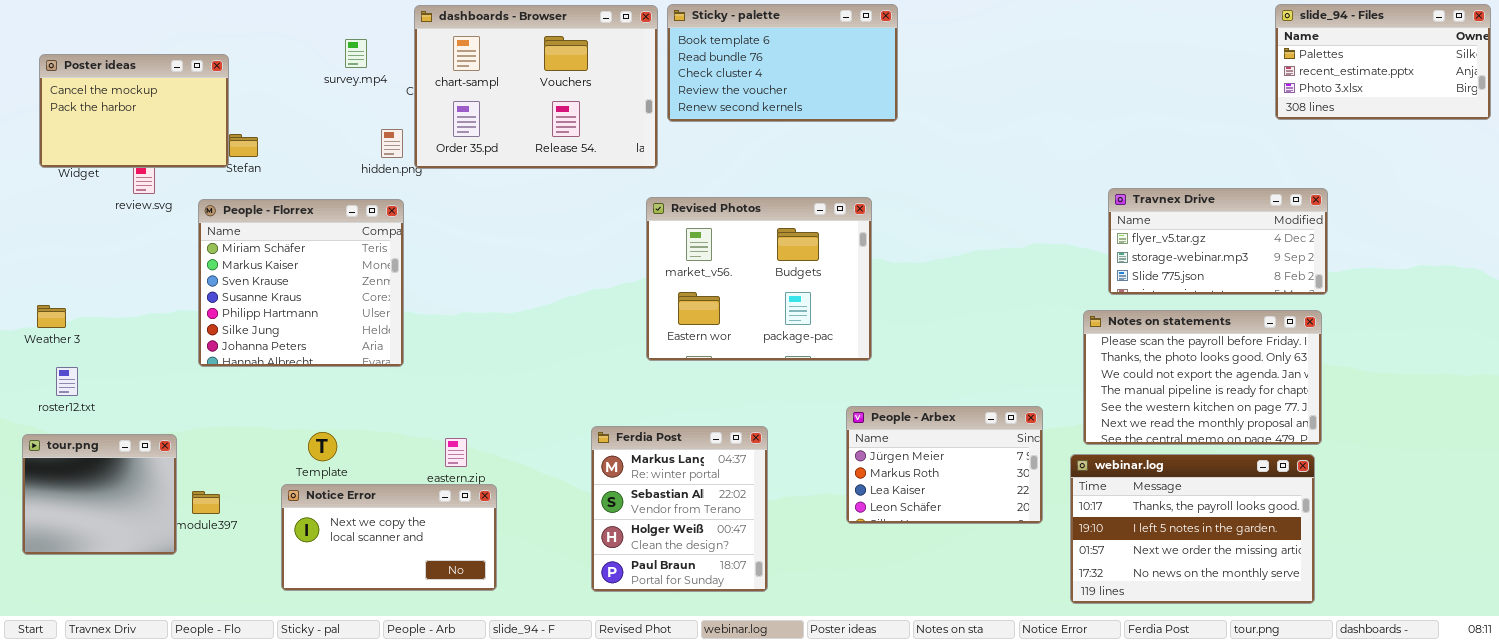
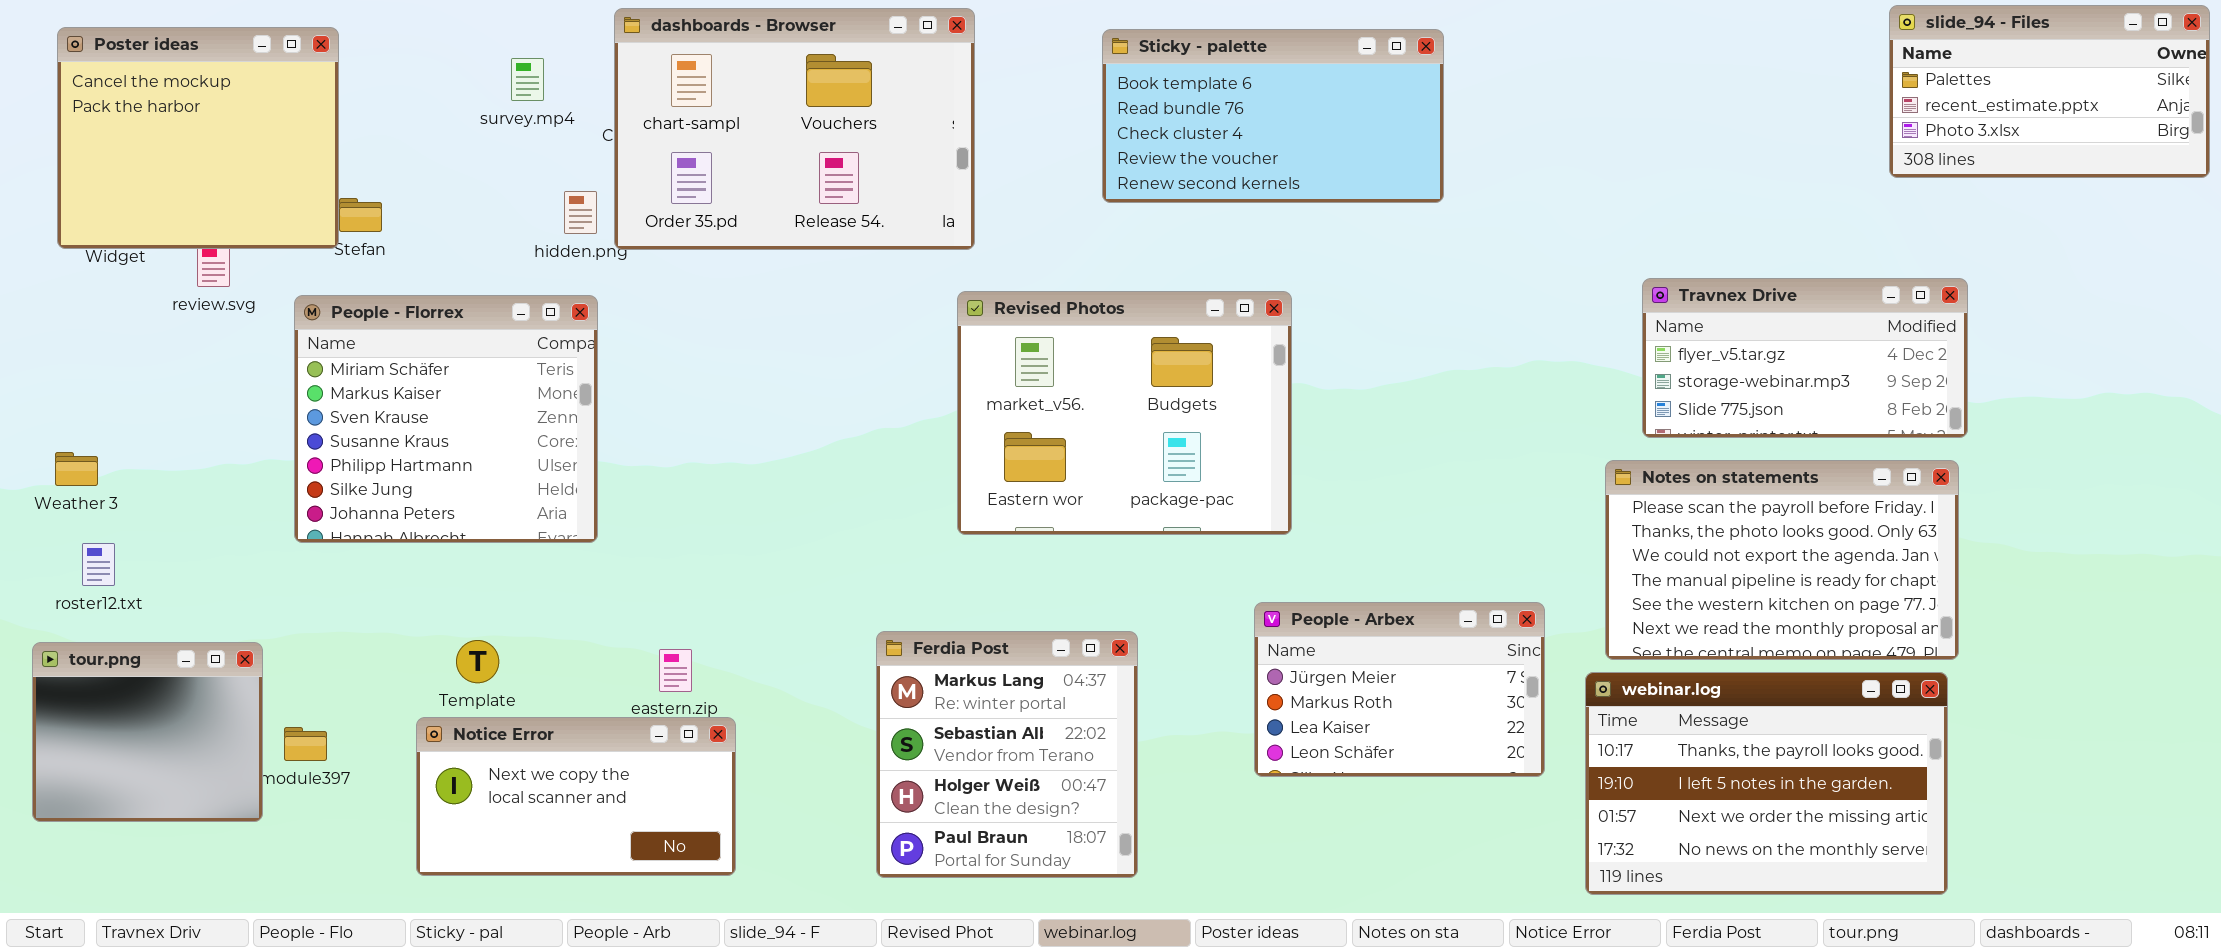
Sticky - palette: [667,4,898,122] -> [1102,29,1444,203], moved
Poster ideas: [39,54,229,168] -> [57,27,339,249], resized

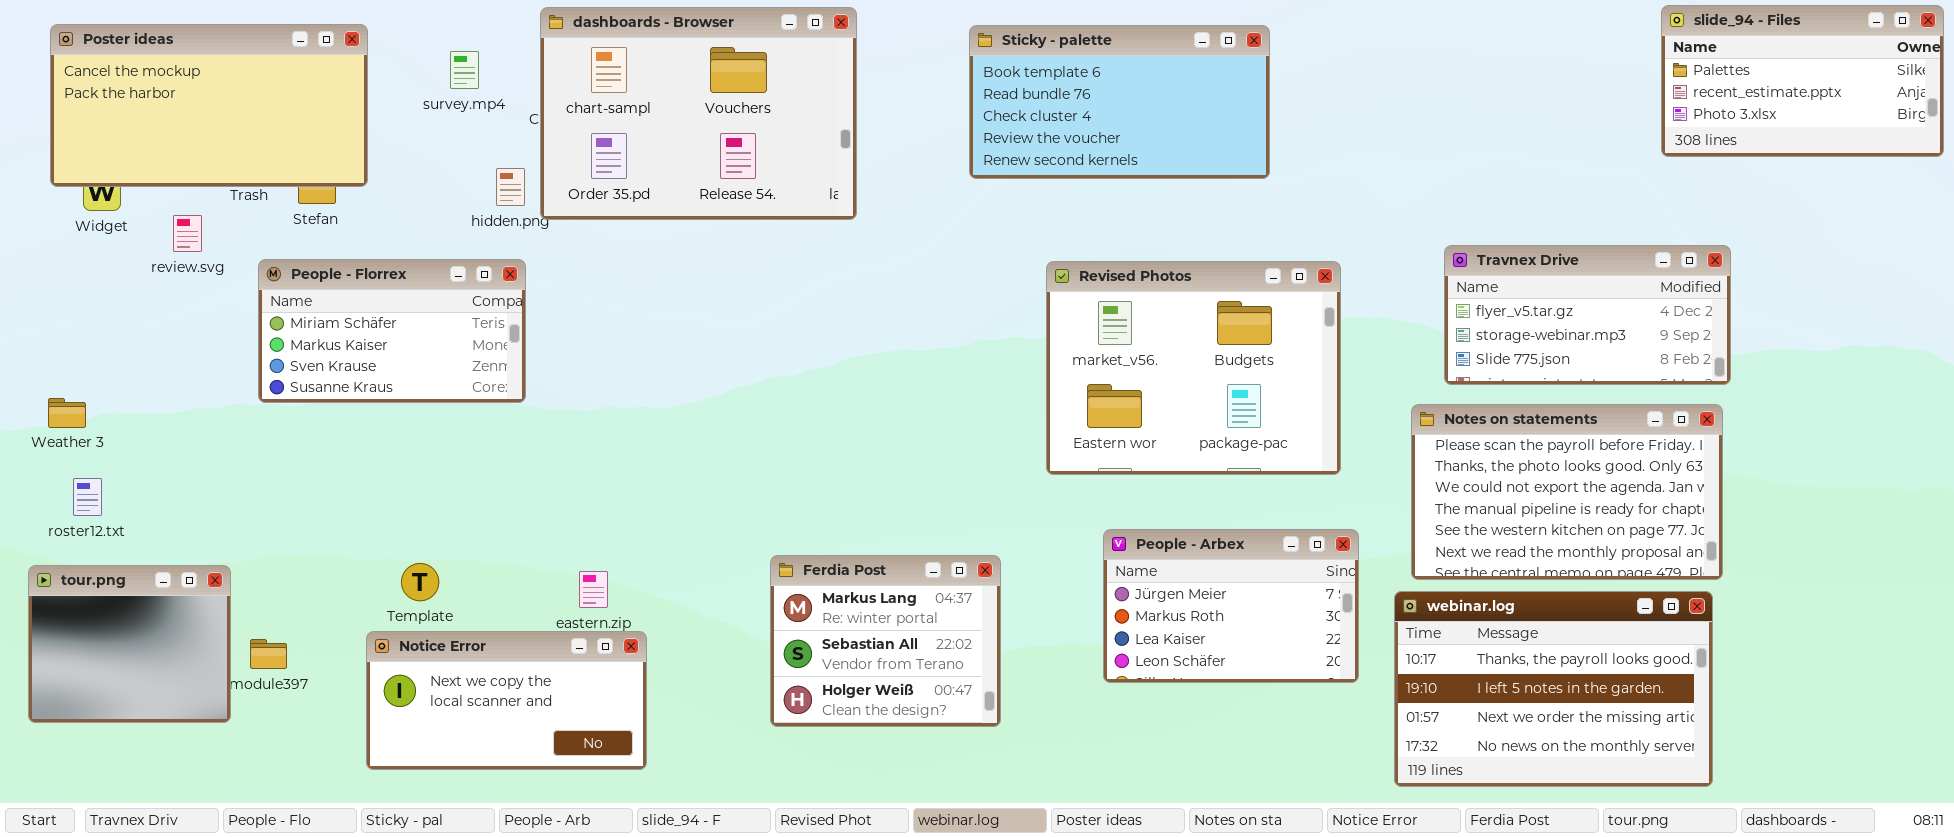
Poster ideas: [57,27,339,249] -> [50,24,368,187], resized
Revised Photos: [957,291,1292,535] -> [1046,261,1341,475], moved
People - Florrex: [294,295,598,543] -> [258,259,526,403], resized
Ferdia Post: [876,631,1138,878] -> [770,555,1001,727], resized

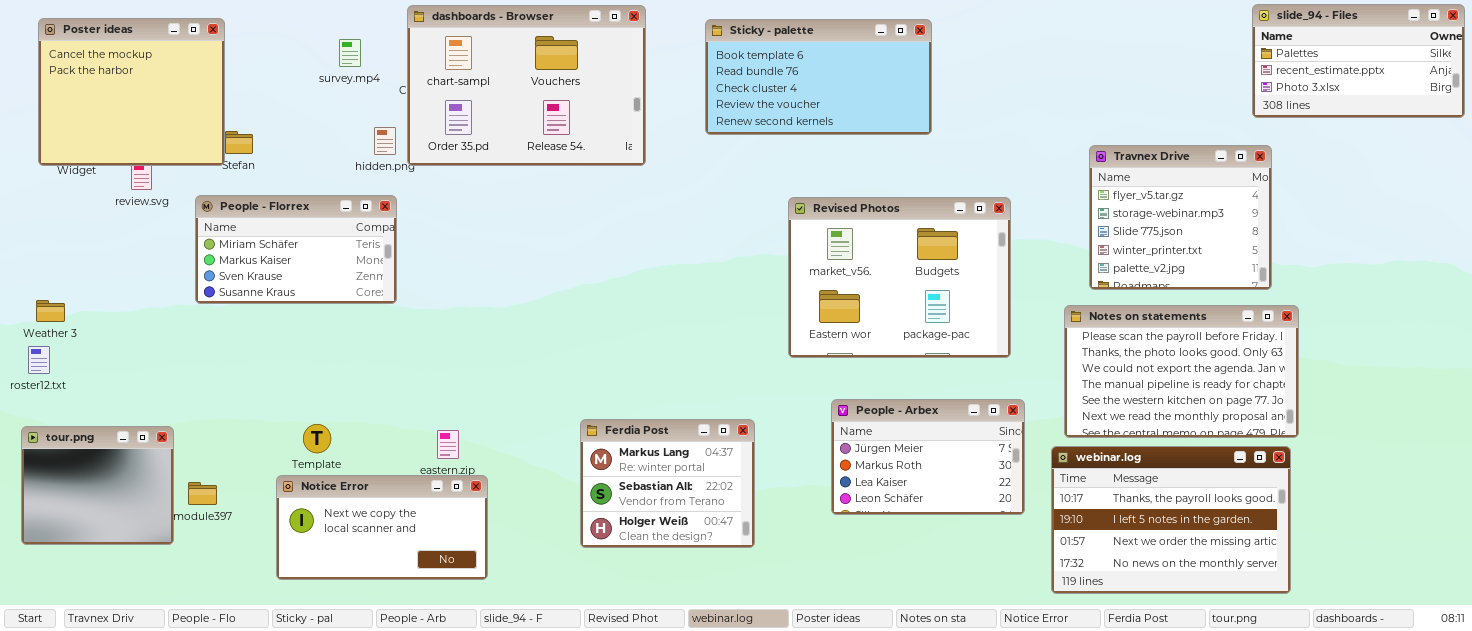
Poster ideas: [50,24,368,187] -> [38,18,225,166], resized
Sticky - palette: [969,25,1270,179] -> [705,19,932,135], moved
Travnex Drive: [1444,245,1731,385] -> [1089,145,1272,290], resized
roster12.txt: [73,478,102,516] -> [28,346,50,374], moved

